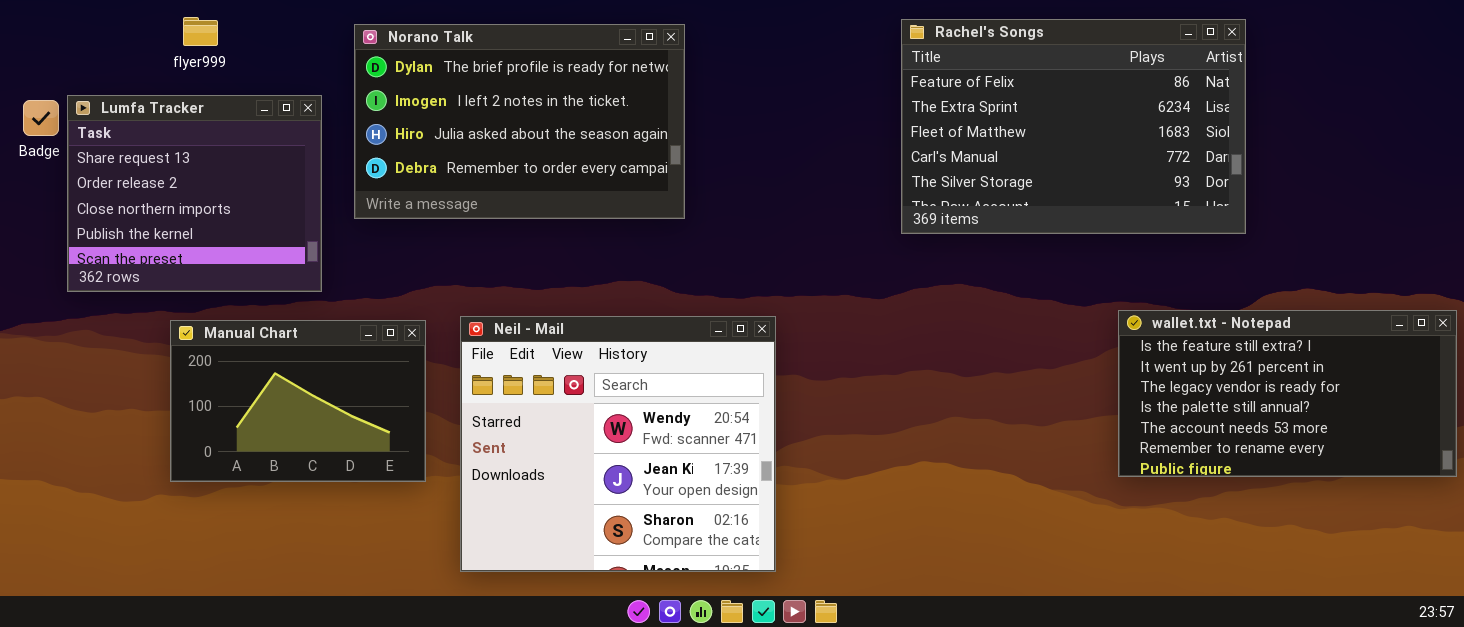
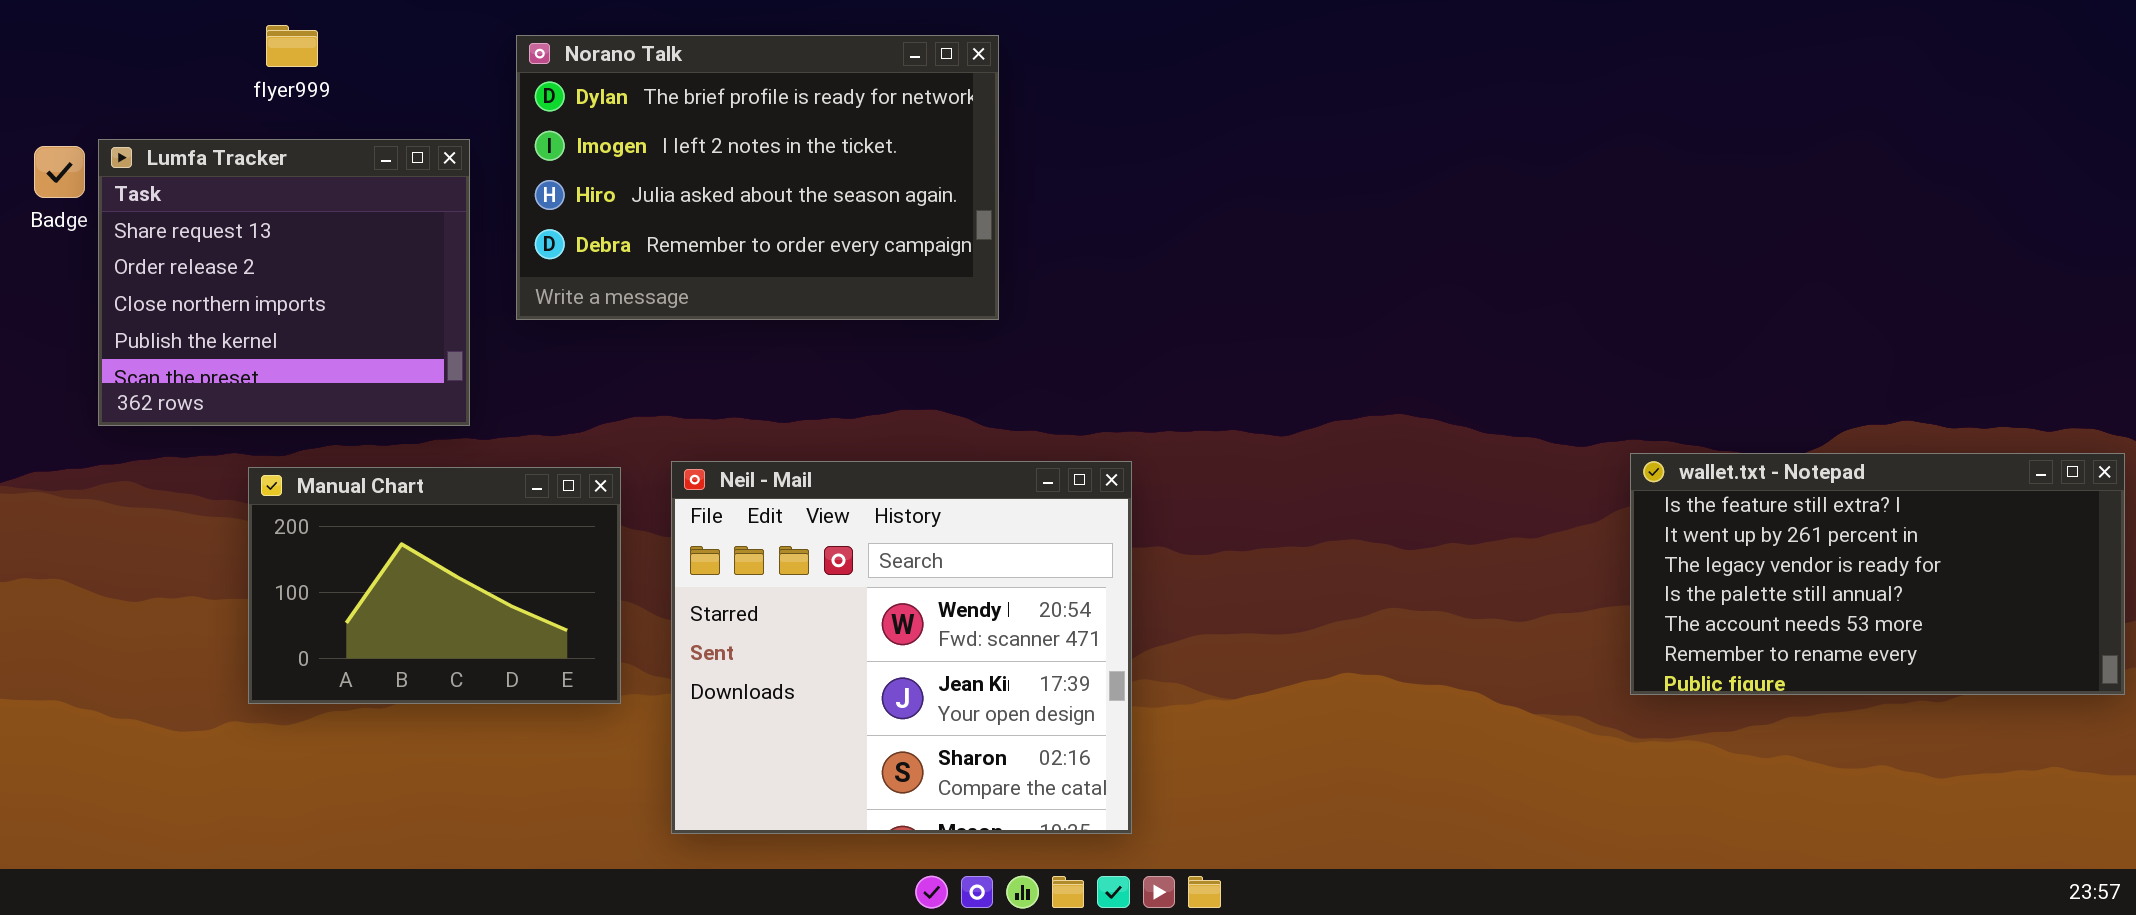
Rachel's Songs: [901,19,1246,234] -> none, closed

